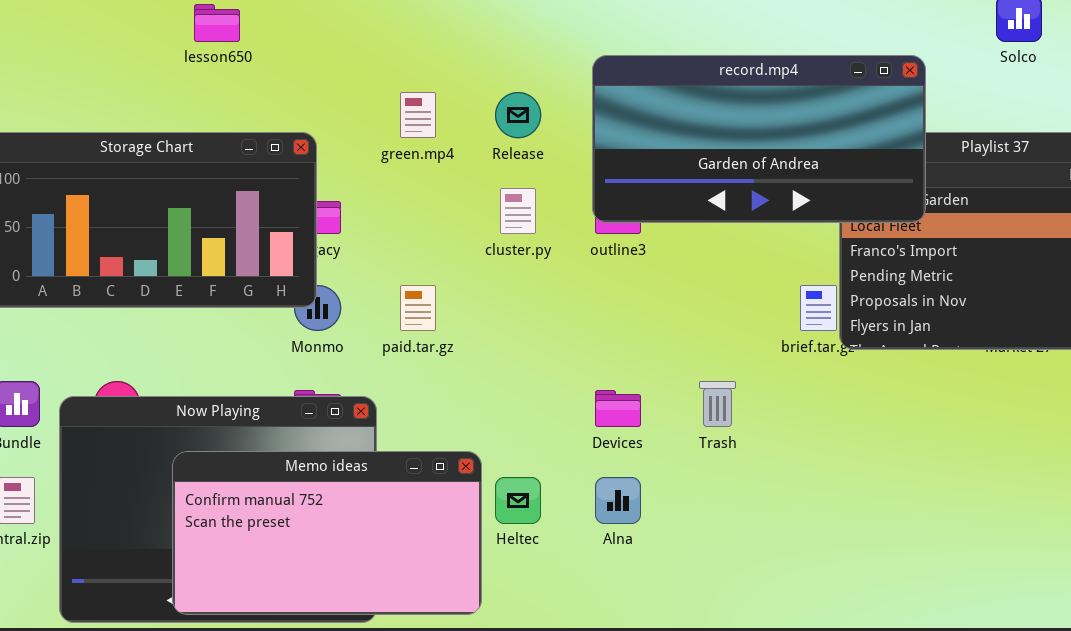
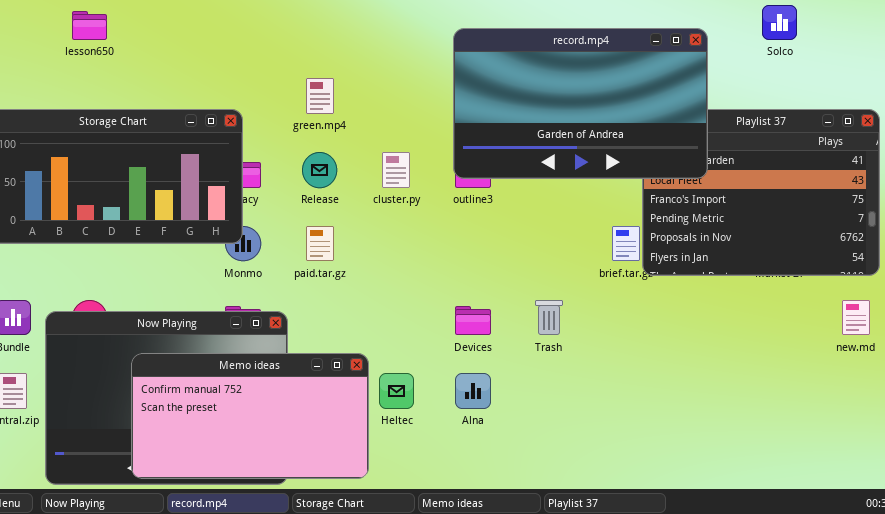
lesson650: [194,4,240,42] -> [72,11,107,40], moved
record.mp4: [592,55,926,223] -> [453,28,708,179], resized
Release: [495,92,541,138] -> [302,152,337,188], moved

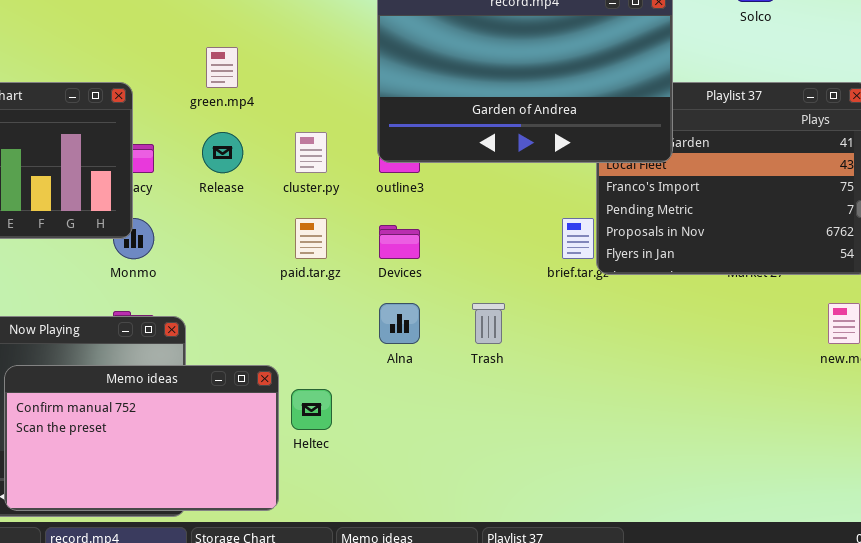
paid.tar.gz: [306,226,334,261] -> [295,218,327,259], moved
Devices: [455,306,491,335] -> [379,225,420,259], moved
Alna: [455,373,491,409] -> [379,303,420,344], moved

